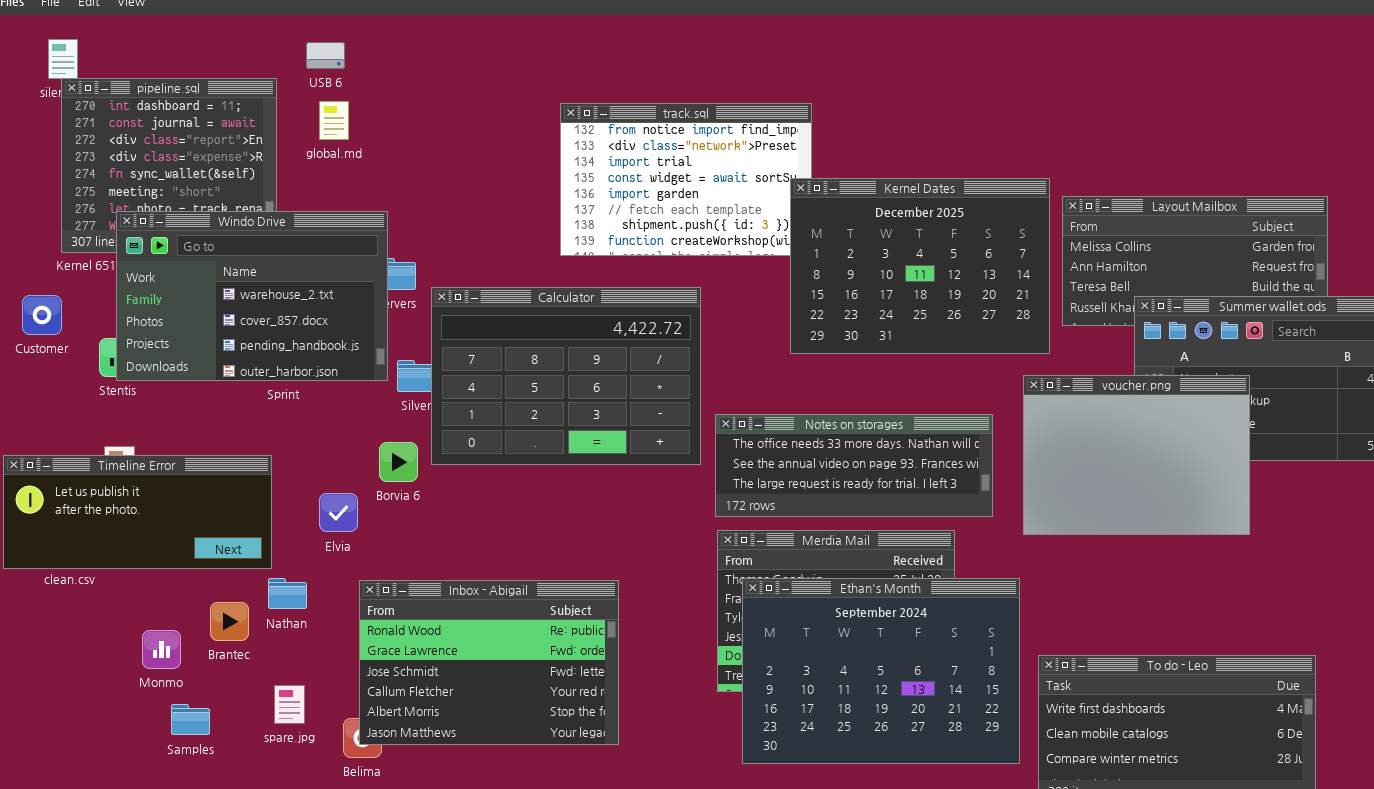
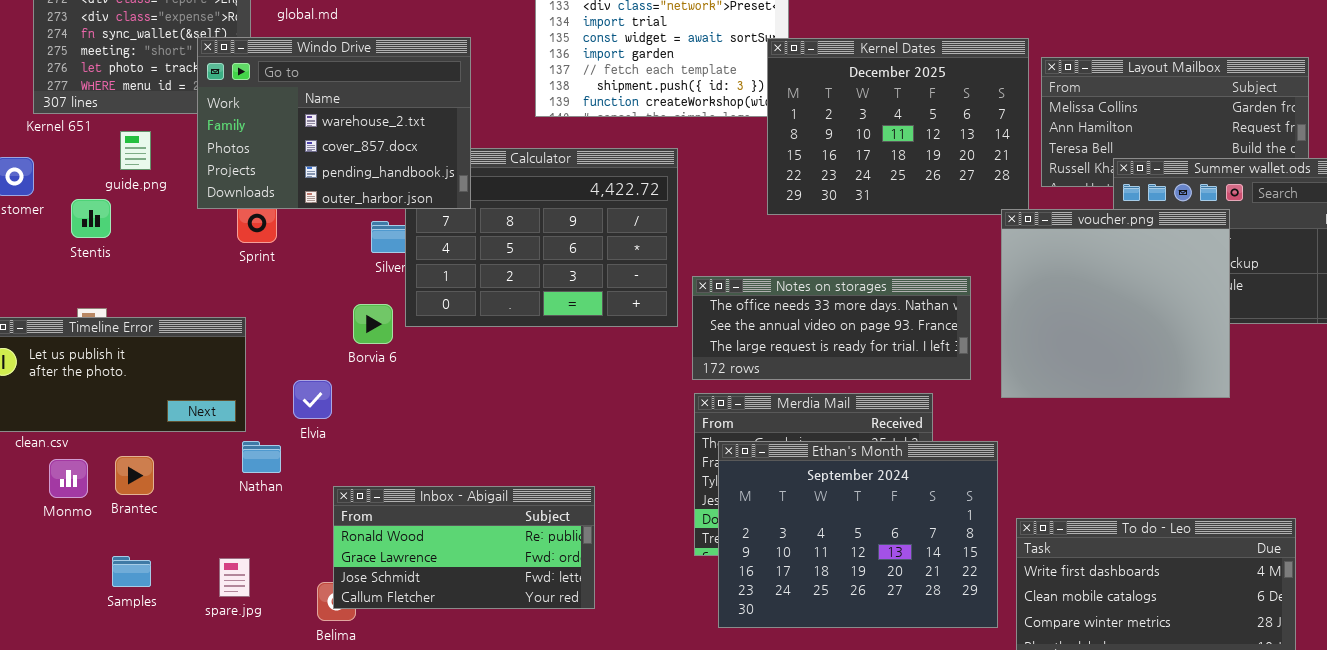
Windo Drive: [116,211,388,381] -> [197,37,471,209], moved
voucher.png: [1023,375,1250,535] -> [1001,209,1230,398], resized
Elvia: [319,493,358,532] -> [293,380,332,419], moved
Inbox - Abigail: [359,580,619,745] -> [333,486,595,609], resized
Brantec: [210,602,249,641] -> [115,456,154,495], moved
Monmo: [142,630,181,669] -> [49,459,88,498], moved
spare.jpg: [274,685,305,724] -> [219,558,250,597], moved
Samples: [171,704,210,735] -> [112,556,151,587], moved

